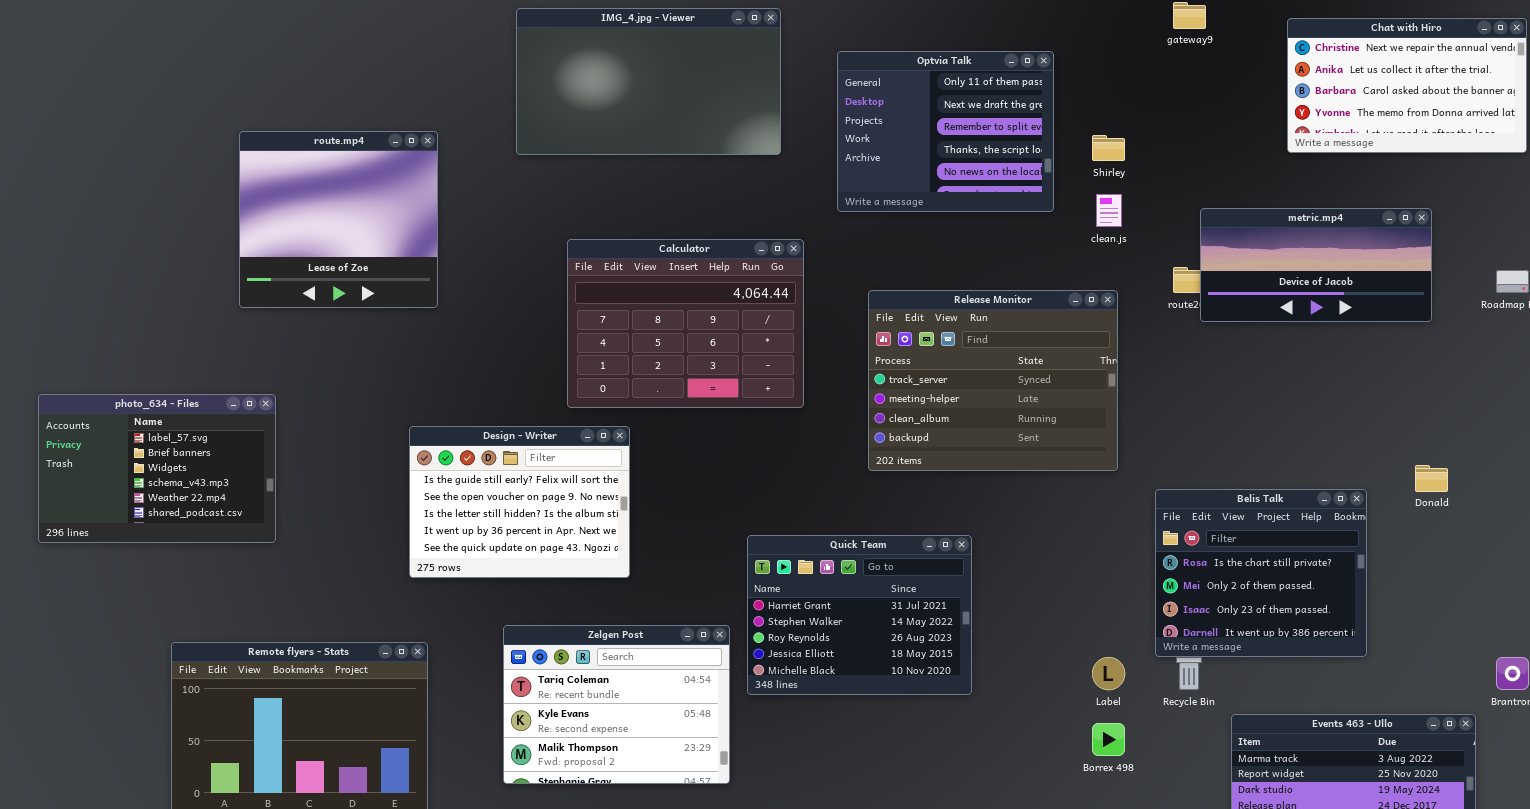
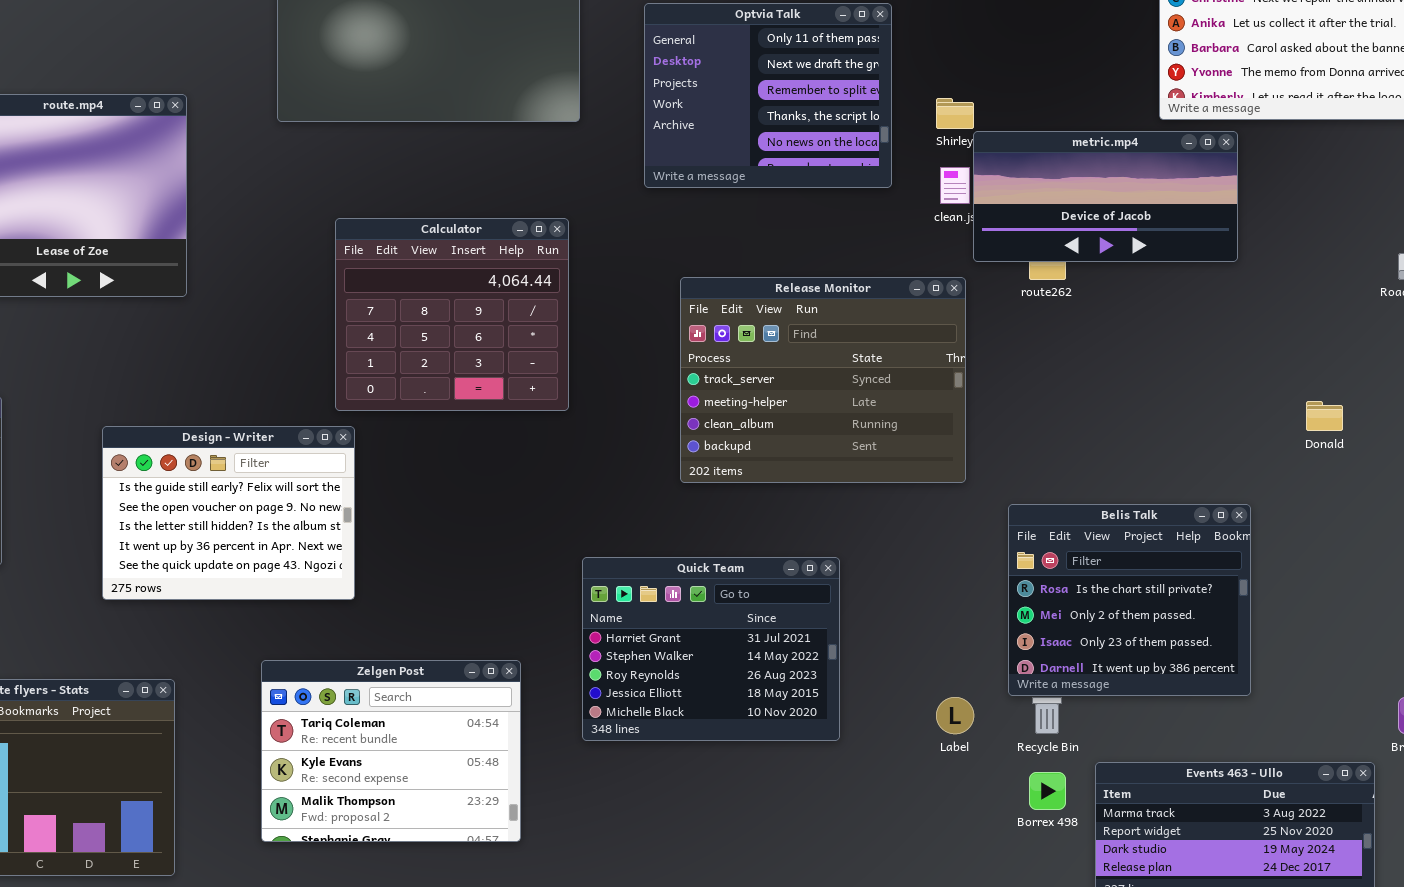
metric.mp4: [1200,208,1432,322] -> [973,131,1238,262], moved
Calculator: [567,239,804,408] -> [335,218,569,411], resized
Design - Writer: [409,426,630,578] -> [102,426,355,600], moved
Donald: [1415,465,1448,492] -> [1306,401,1343,431], moved
Quick Team: [747,535,972,695] -> [582,557,840,741], moved
Borrex 498: [1092,723,1125,756] -> [1029,772,1066,810], moved

